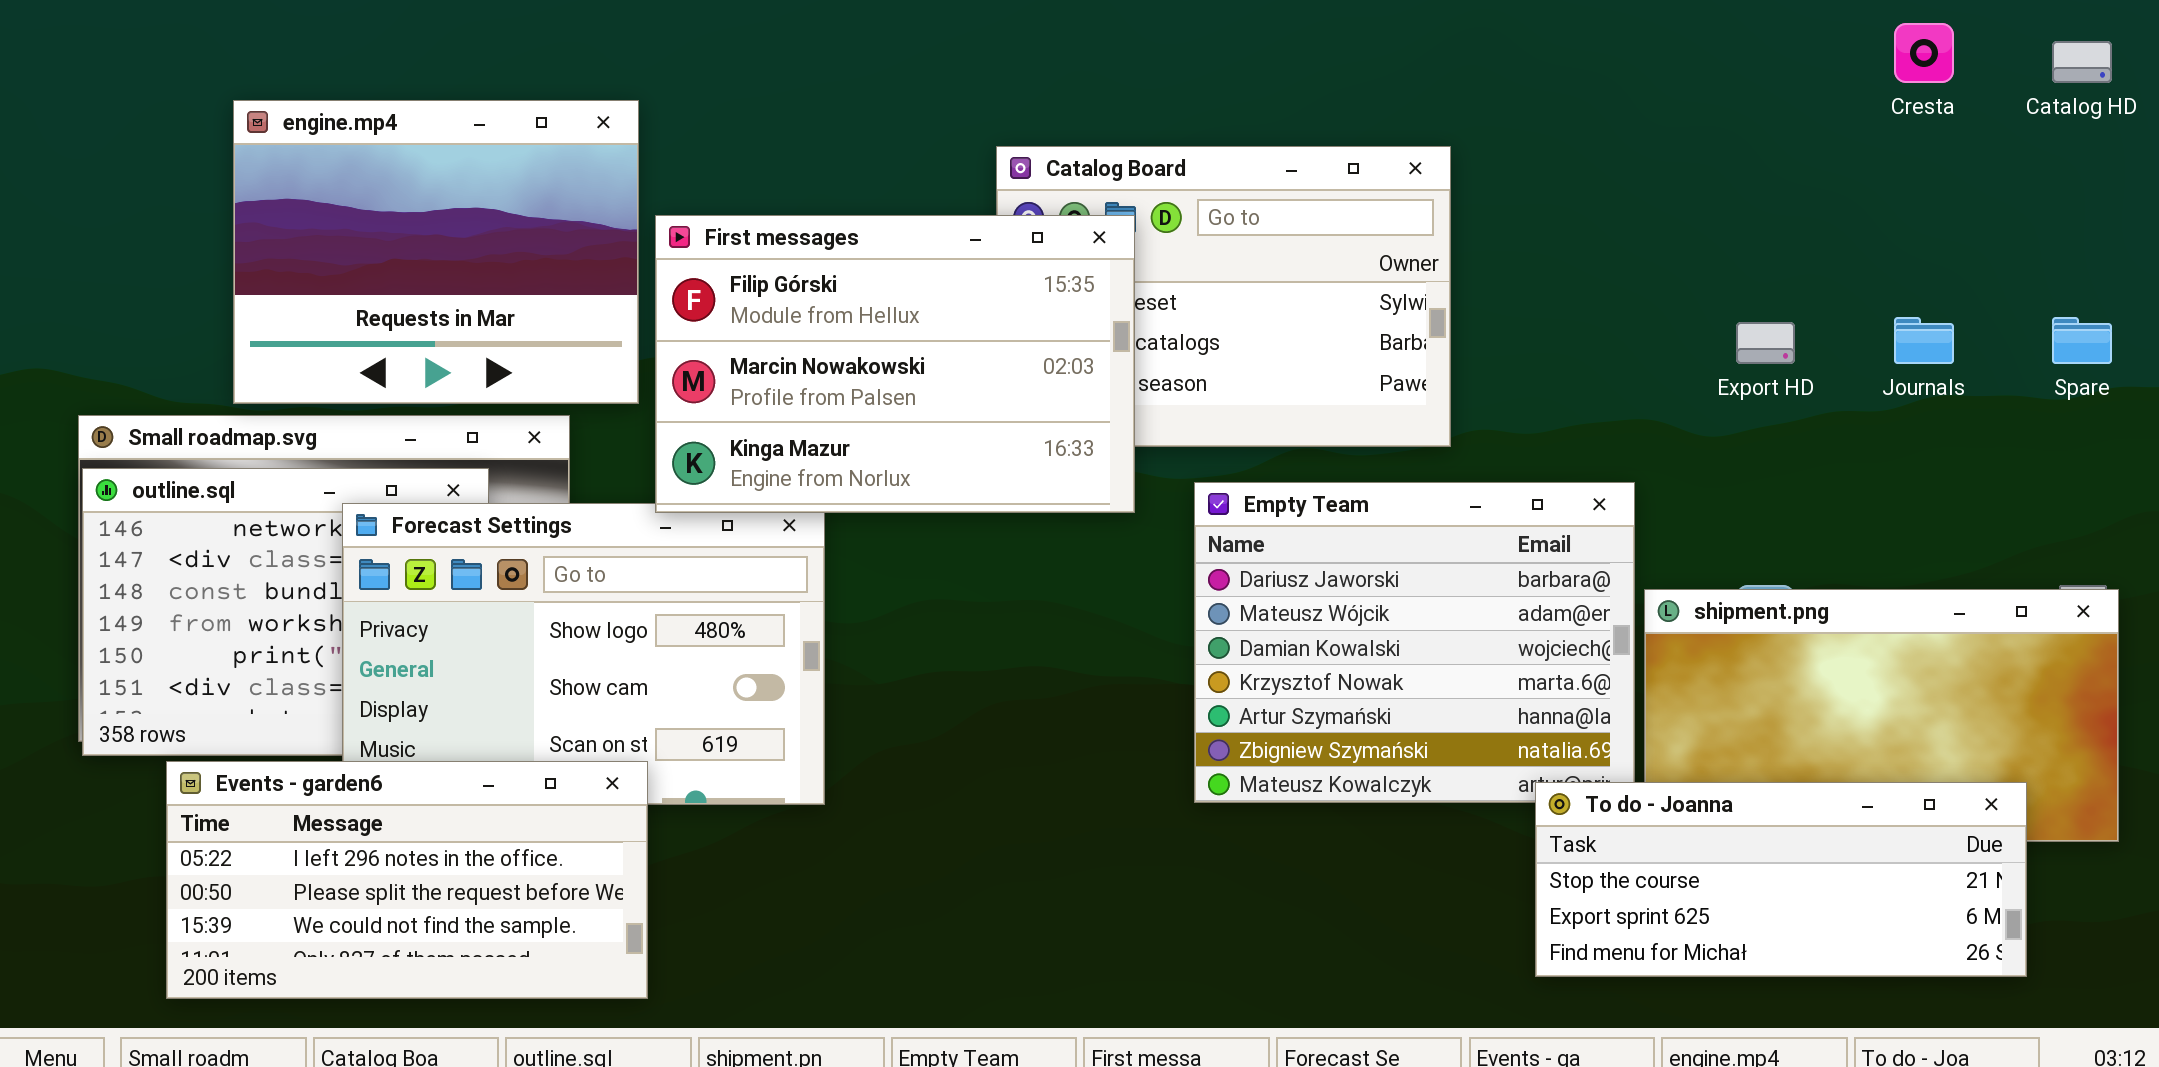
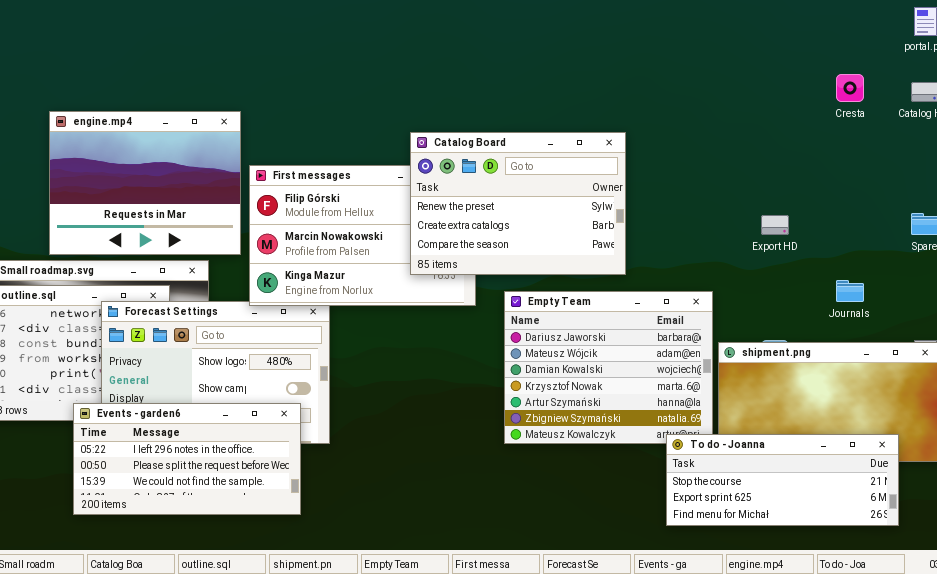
Catalog Board: [996,146,1451,447] -> [410,132,626,275], raised
Journals: [1894,317,1954,364] -> [836,280,864,302], moved
Events - garden6: [166,761,648,999] -> [73,403,301,515], moved

